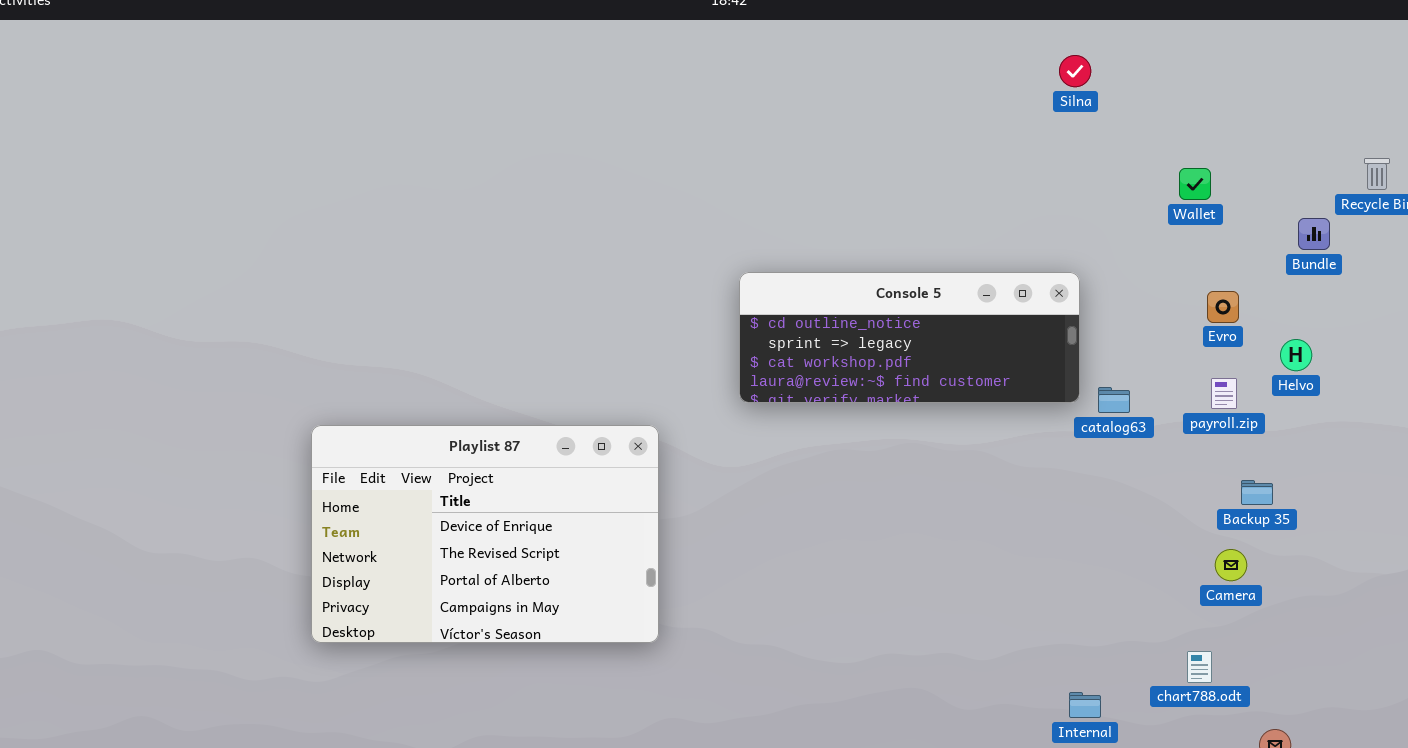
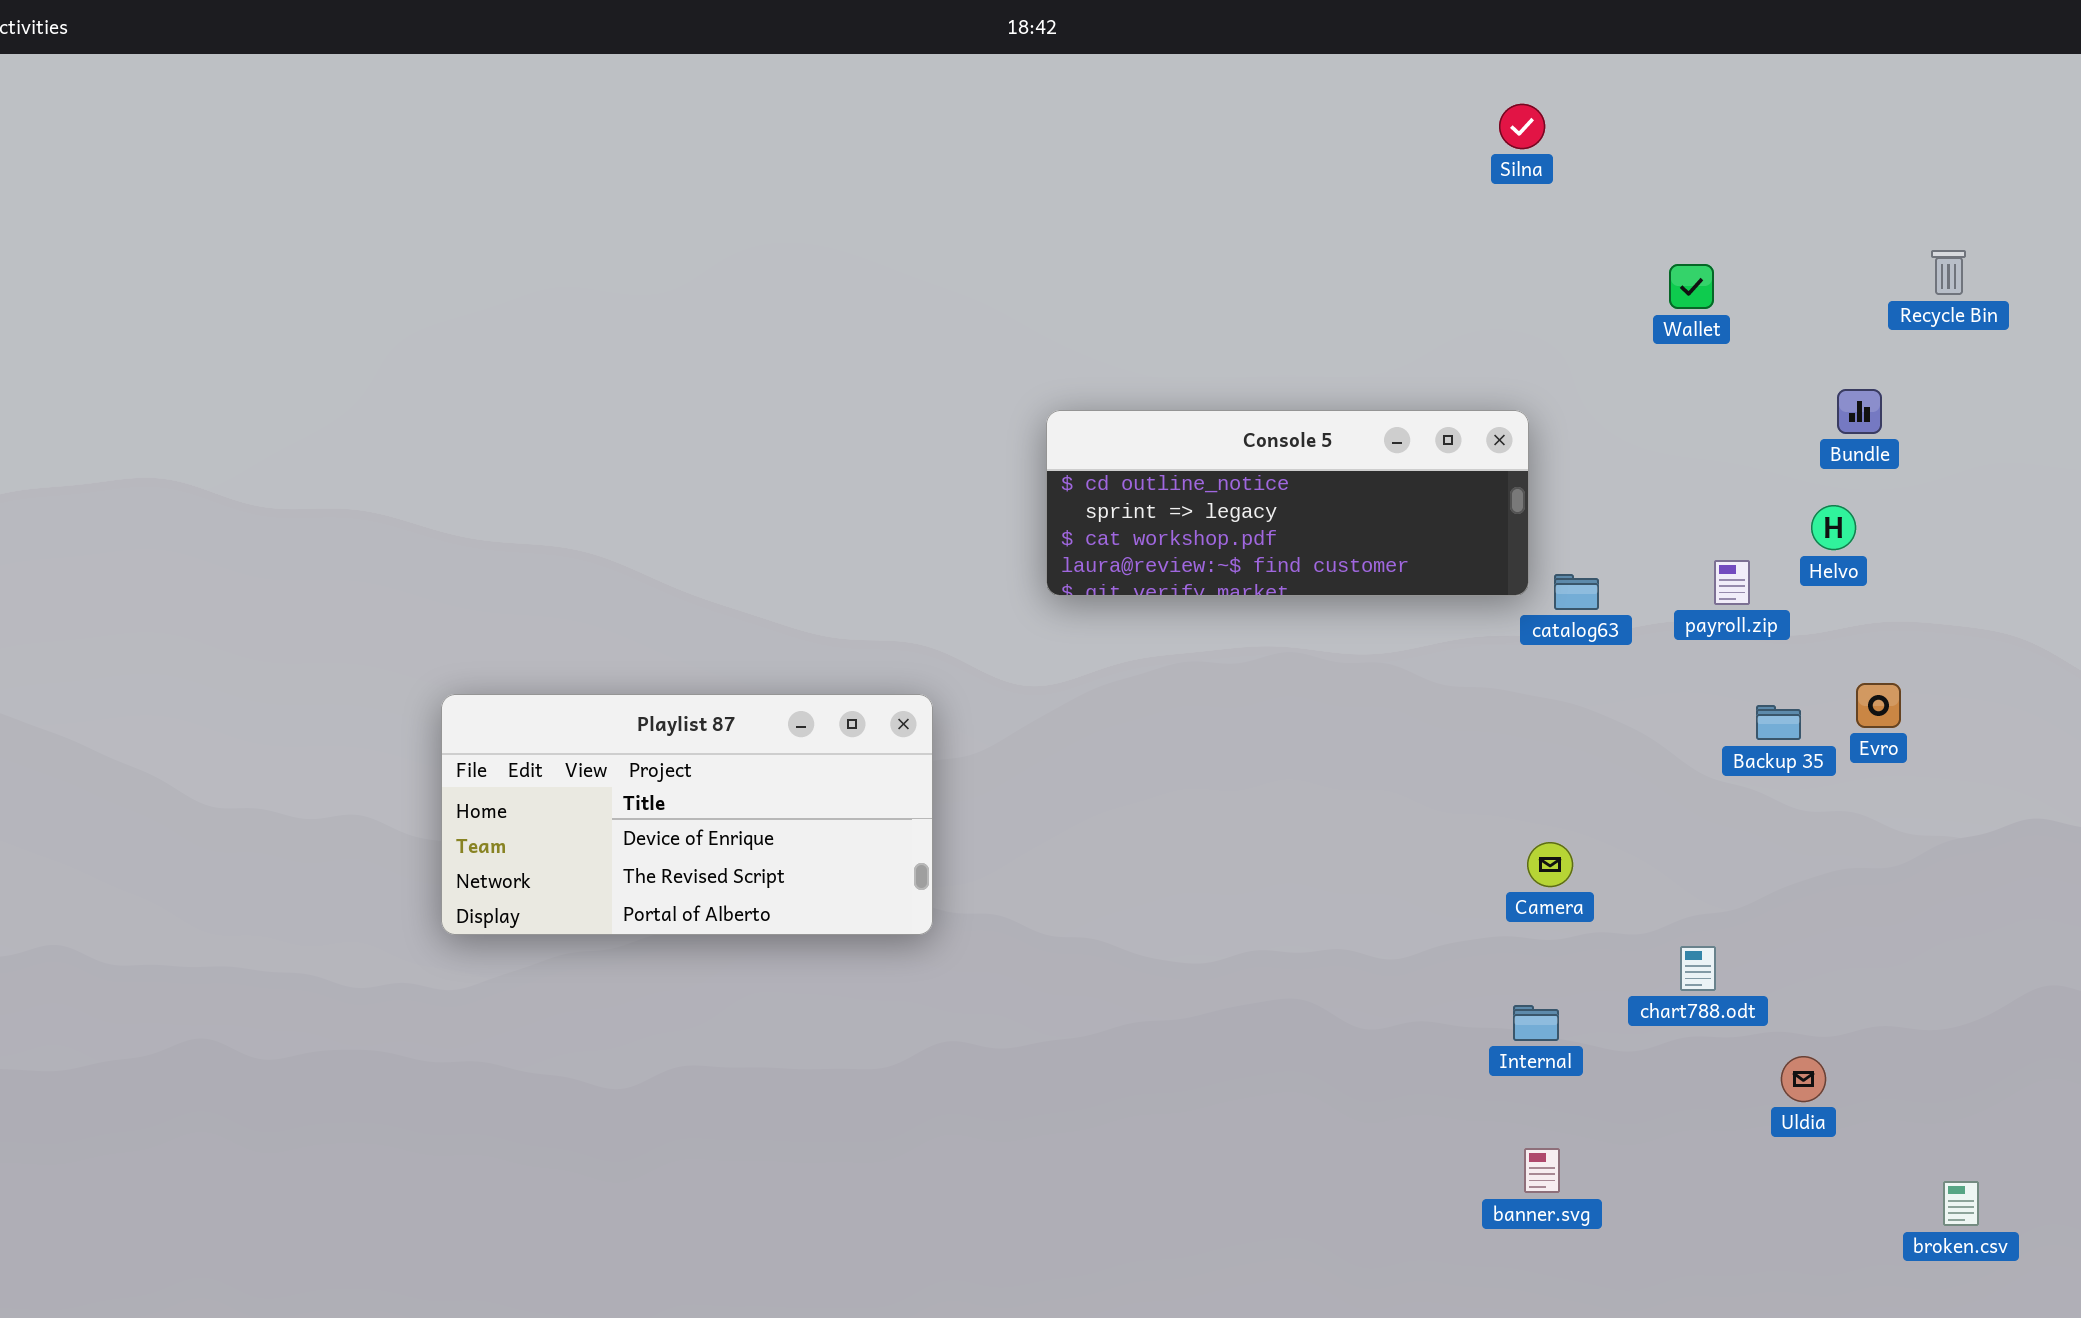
Bundle: [1298,218,1330,250] -> [1837,389,1882,434], moved
Evro: [1207,291,1239,323] -> [1856,683,1901,728], moved
Playlist 87: [311,425,659,643] -> [441,694,933,935], resized
Camera: [1215,549,1247,581] -> [1527,842,1573,887], moved

